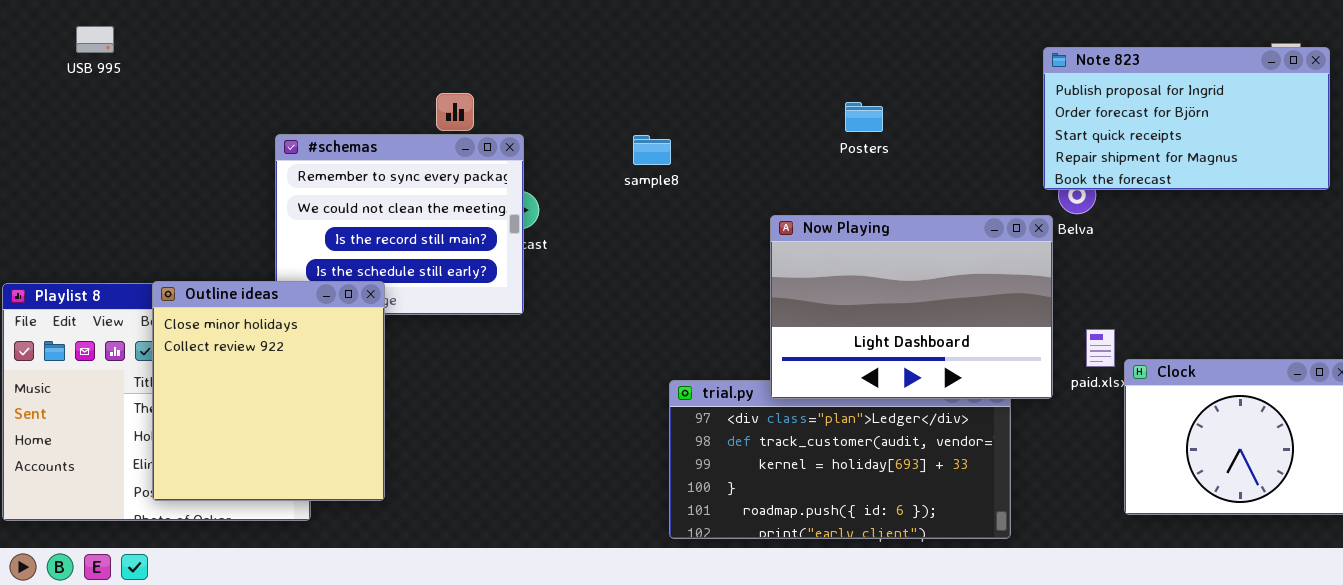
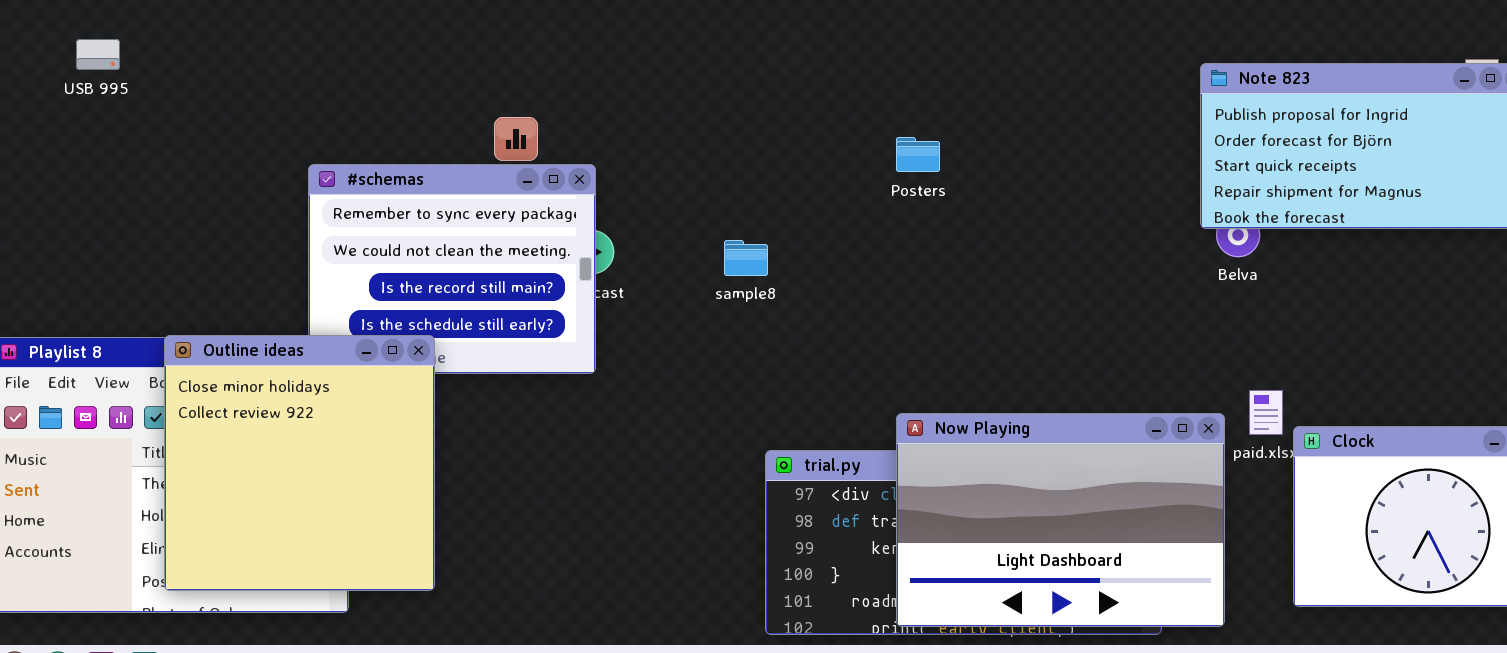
Posters: [845,102,883,132] -> [896,137,940,172], moved
sample8: [633,135,671,165] -> [724,240,768,276], moved
Now Playing: [770,215,1053,399] -> [896,413,1225,627], moved

